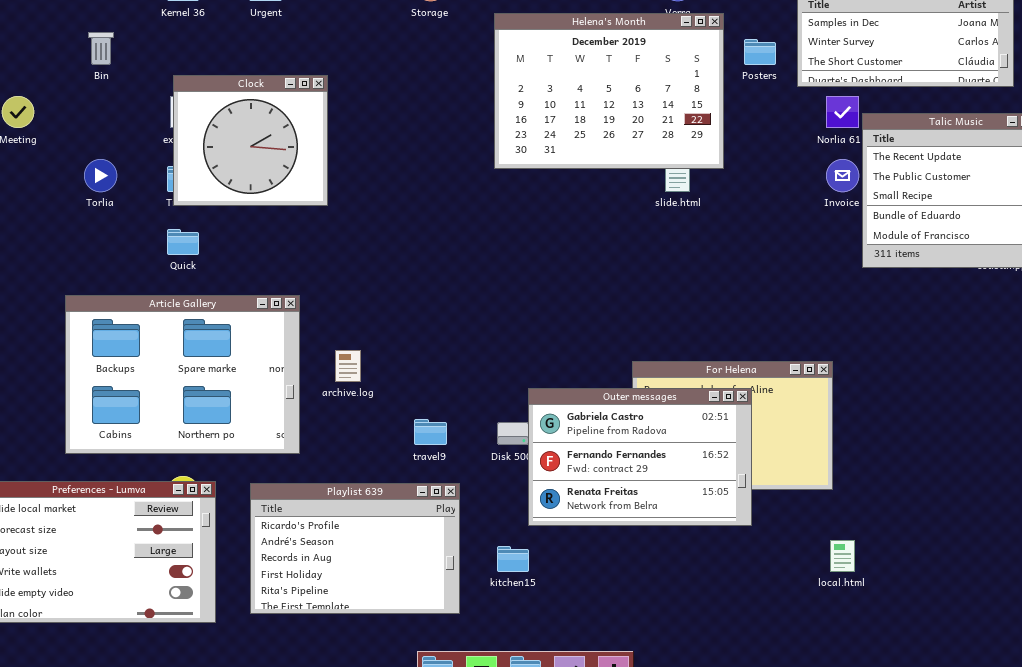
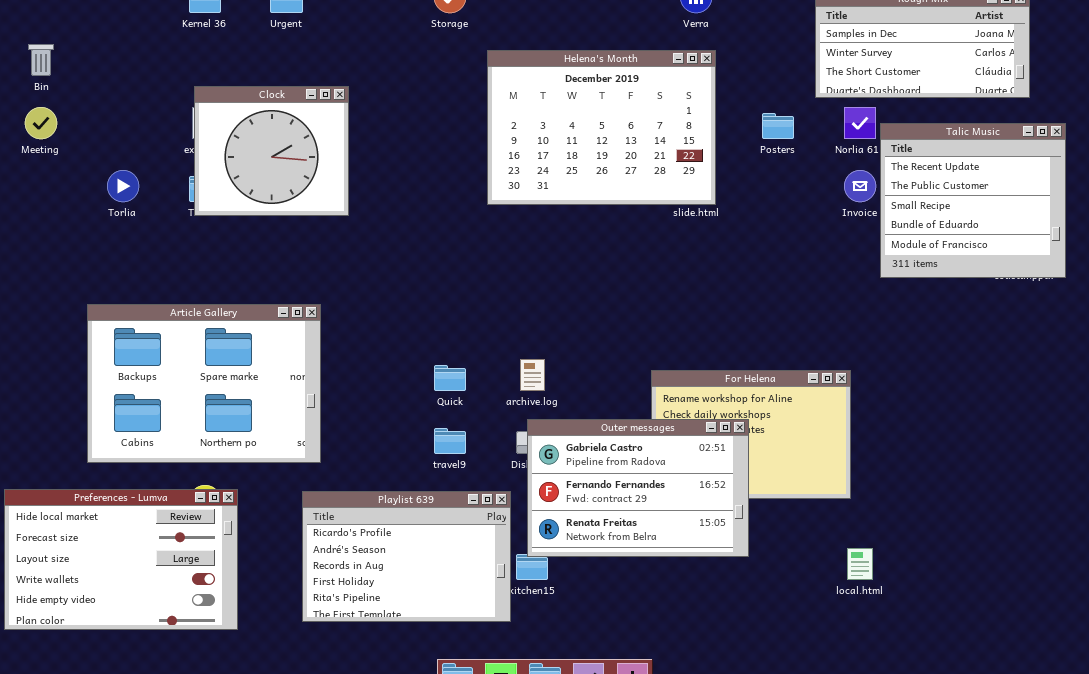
Helena's Month: [494,13,724,169] -> [487,50,716,205], moved
Bin: [88,32,114,65] -> [28,44,54,76], moved
Posters: [744,39,776,65] -> [762,113,794,139], moved
Quick: [167,229,199,255] -> [434,365,466,391], moved
archive.log: [335,350,361,382] -> [520,359,545,391], moved
Outer messages: [528,388,752,526] -> [527,419,749,557], moved
Playlist 639: [250,483,460,614] -> [302,491,511,622], moved

